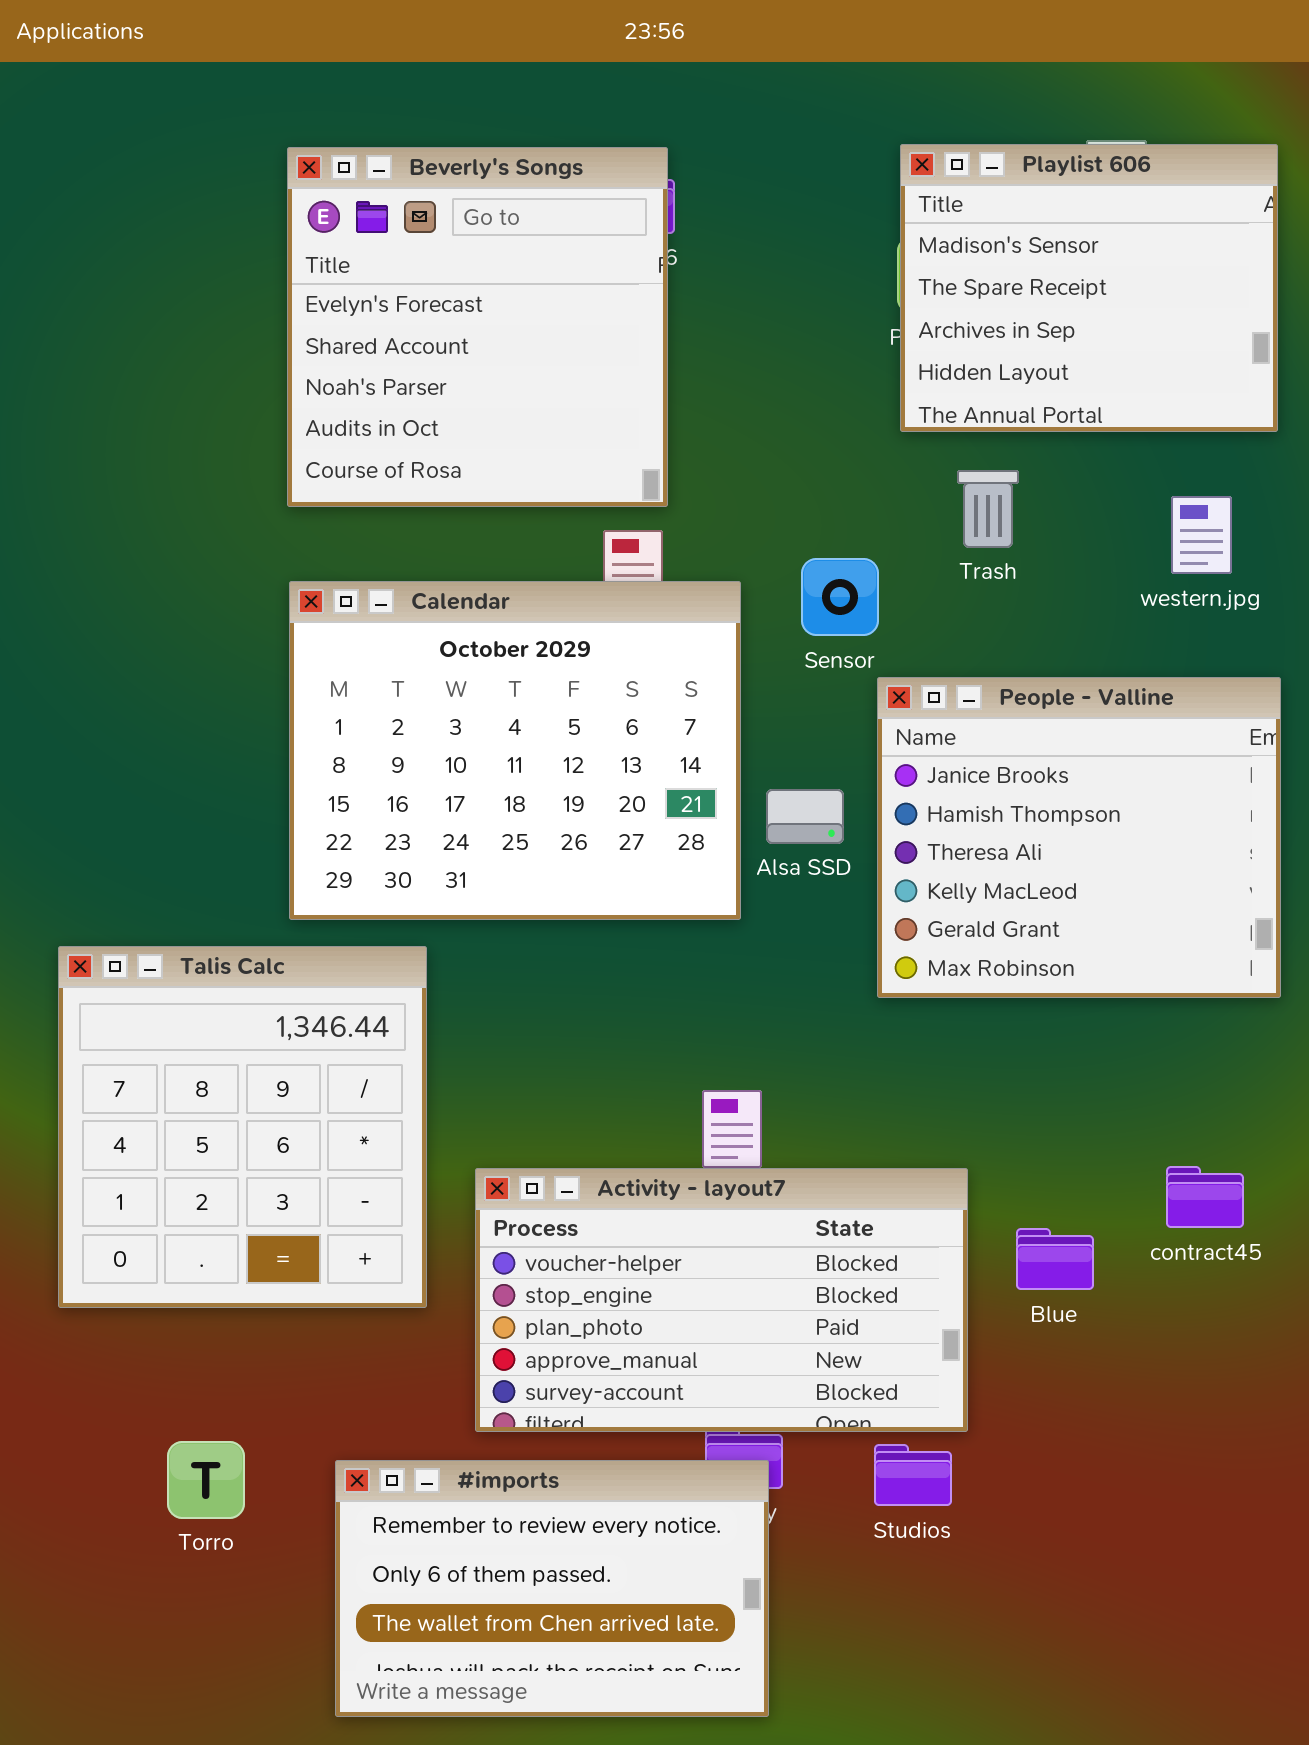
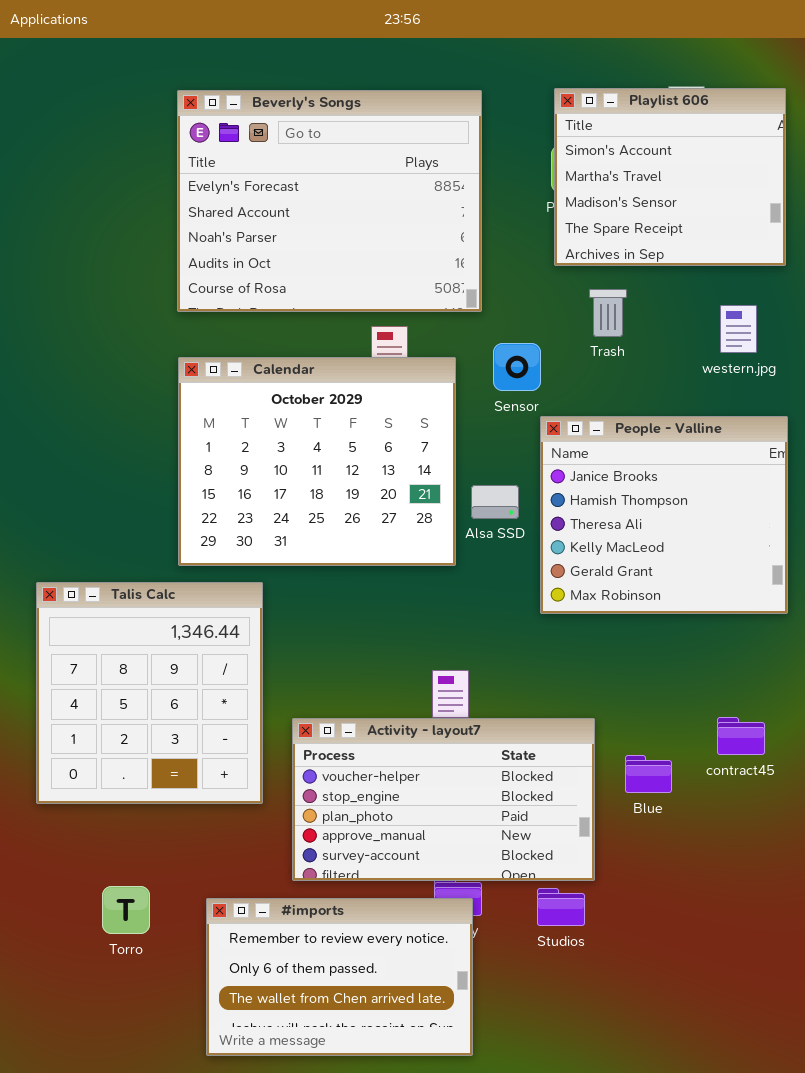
Playlist 606: [900,144,1278,432] -> [554,88,786,266], scrolled up 2 rows
Beverly's Songs: [287,147,668,507] -> [177,90,482,312], resized

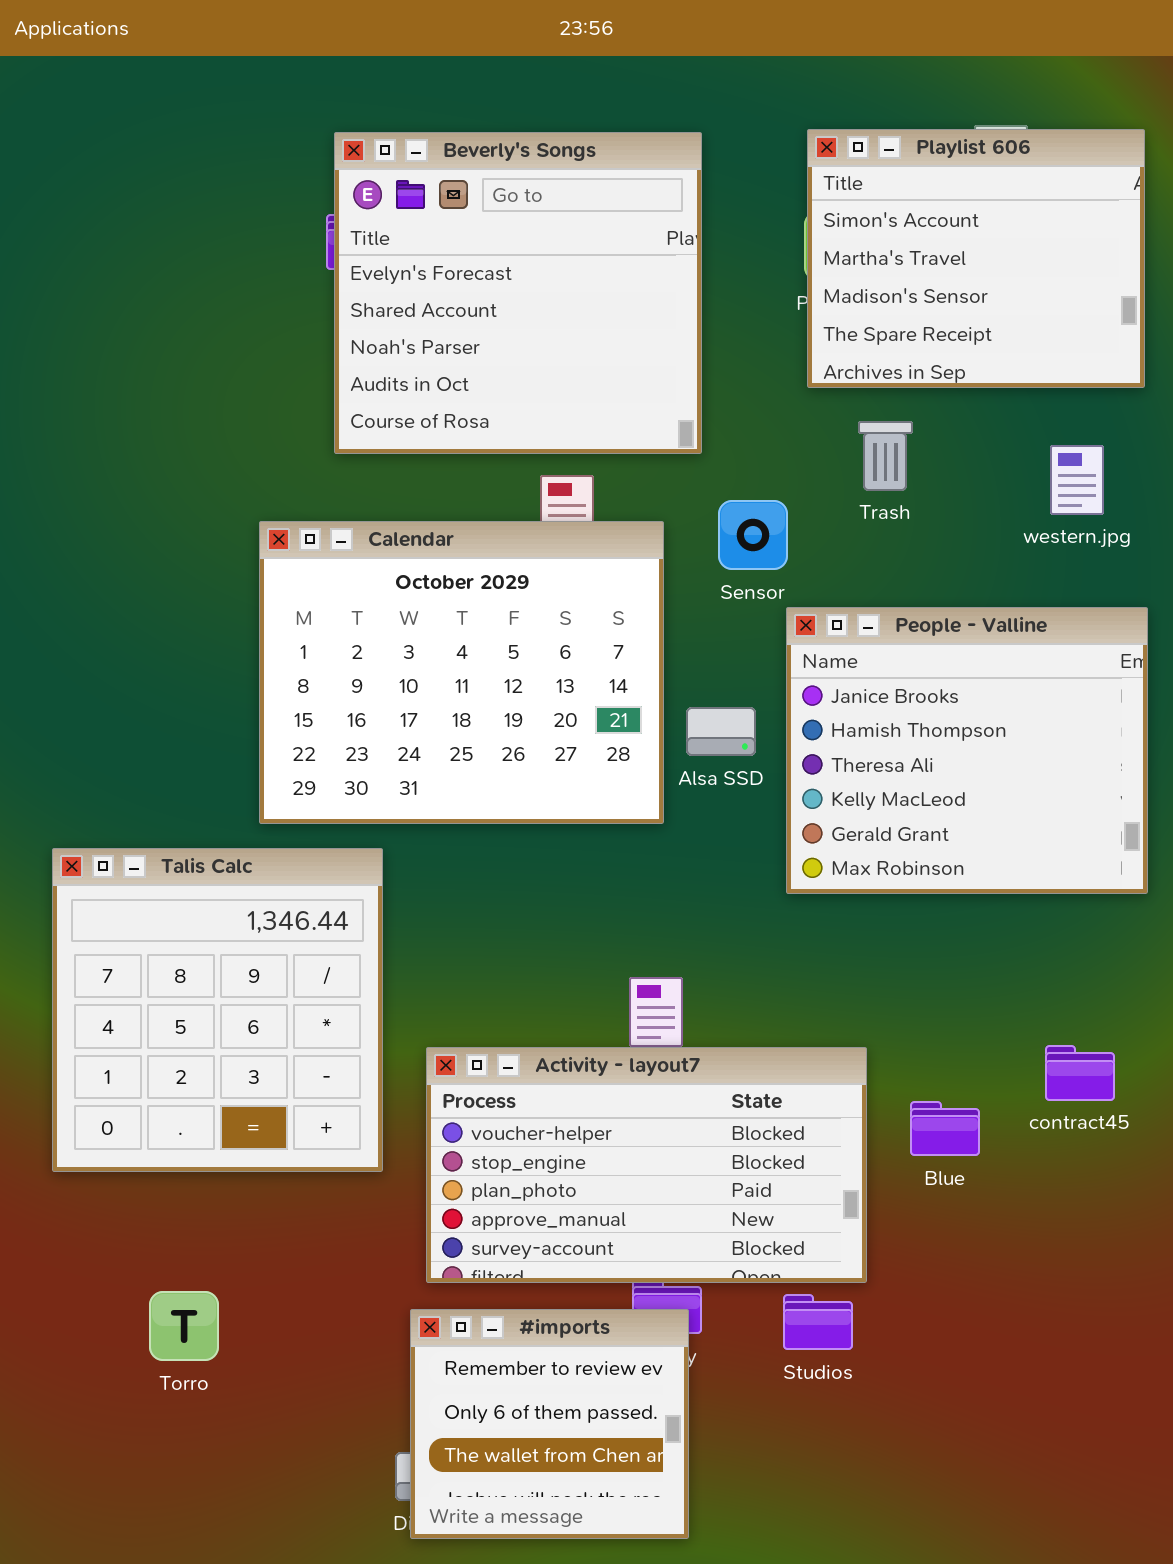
Beverly's Songs: [177,90,482,312] -> [334,132,702,454], resized
#imports: [206,898,473,1056] -> [410,1309,689,1539], resized

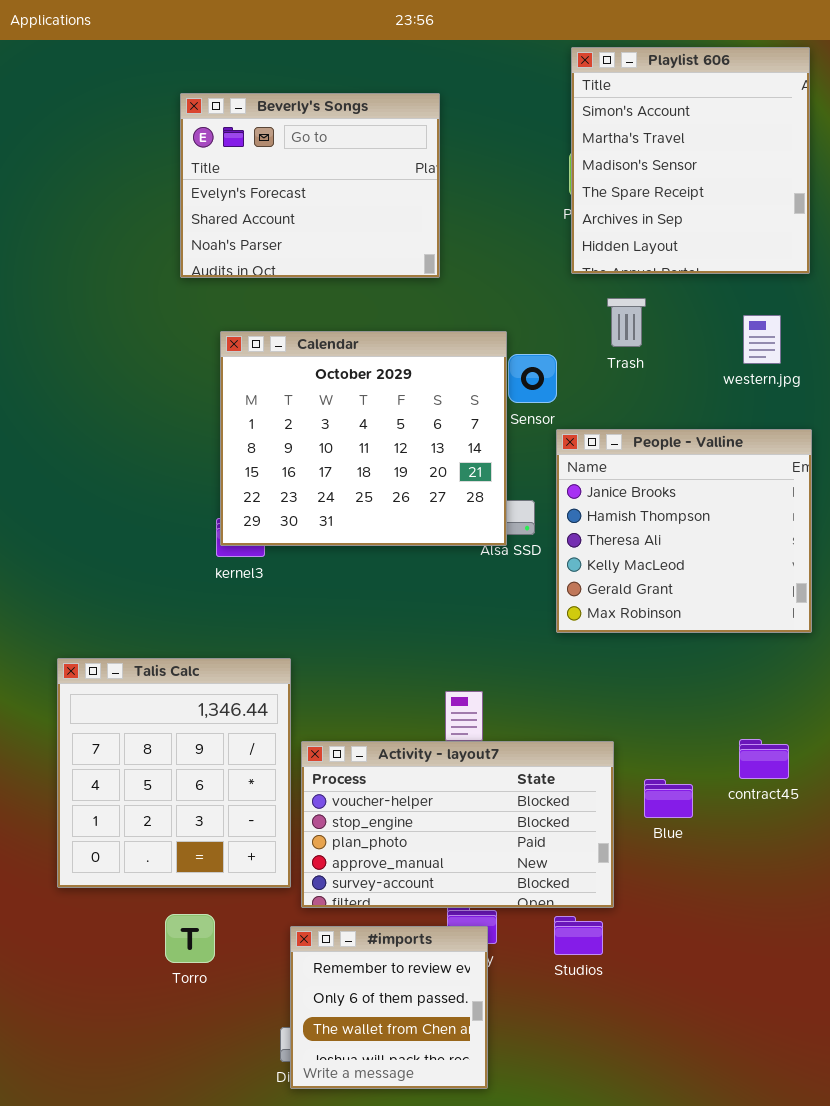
Playlist 606: [807,129,1145,388] -> [571,47,810,274], resized
Beverly's Songs: [334,132,702,454] -> [180,93,440,278], moved, resized
Calendar: [259,521,664,824] -> [220,331,507,546], moved
Talis Calc: [52,848,383,1172] -> [57,658,291,888], moved
Torro: [149,1291,219,1361] -> [165,914,215,963], moved

